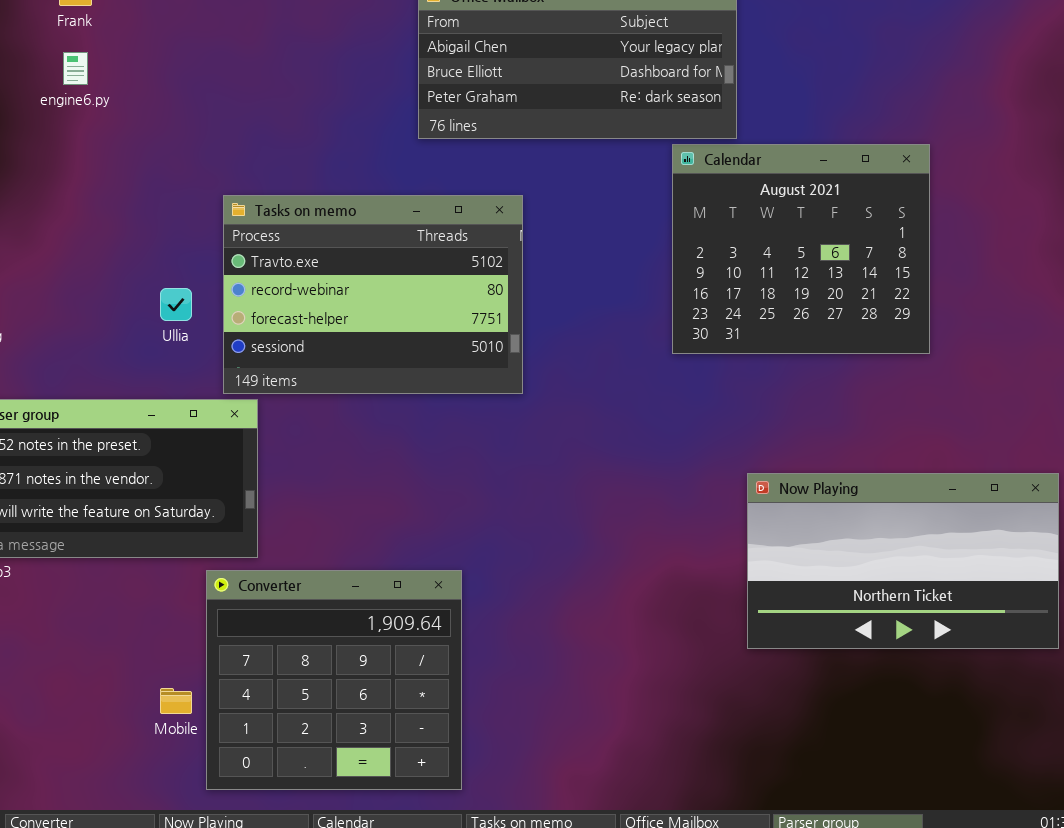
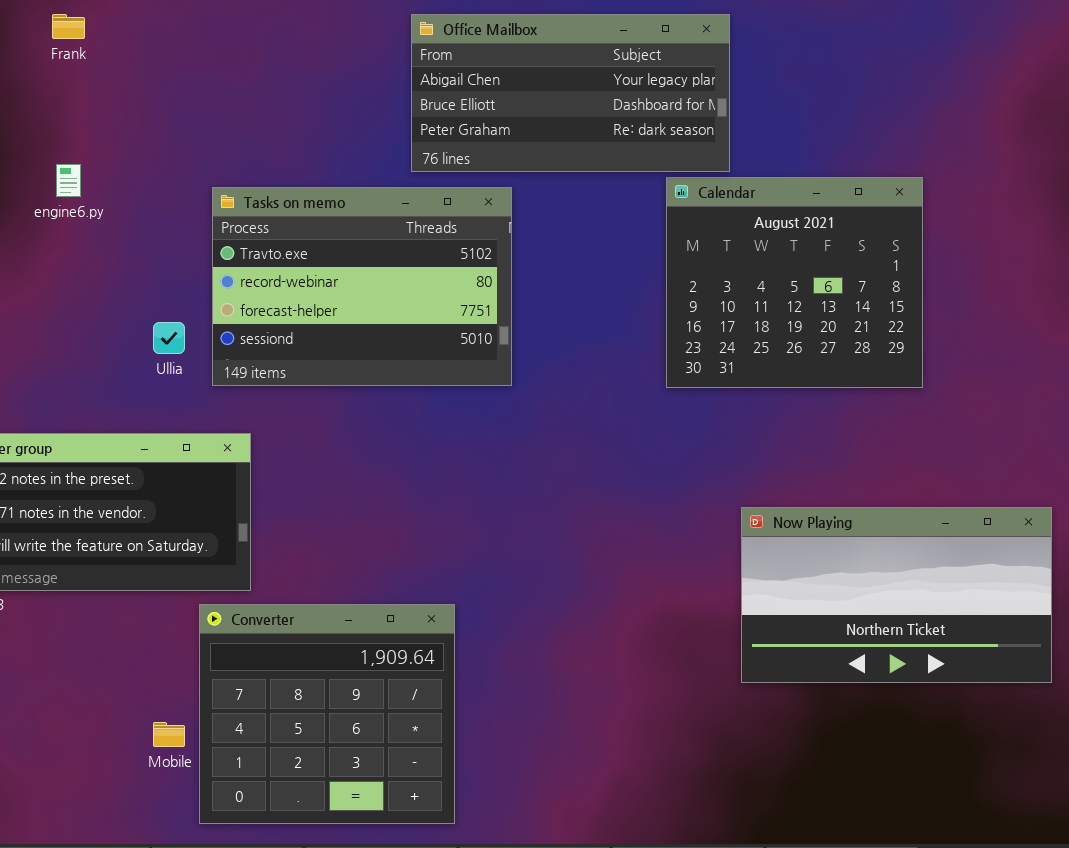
engine6.py: [63,52,88,85] -> [56,164,81,197], moved
Tasks on memo: [223,195,523,394] -> [212,187,512,386], moved

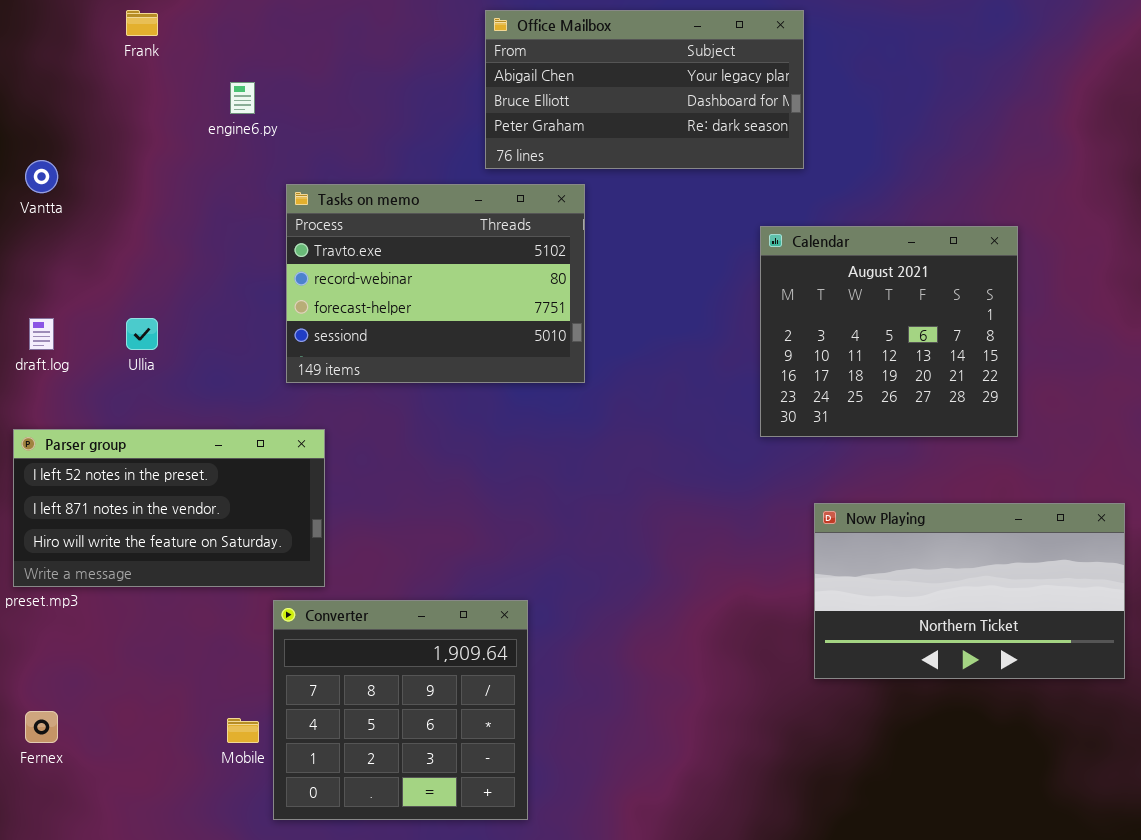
engine6.py: [56,164,81,197] -> [230,82,255,114], moved
Calendar: [666,177,923,388] -> [760,226,1018,437], moved
Ullia: [153,322,185,354] -> [126,318,158,350], moved

